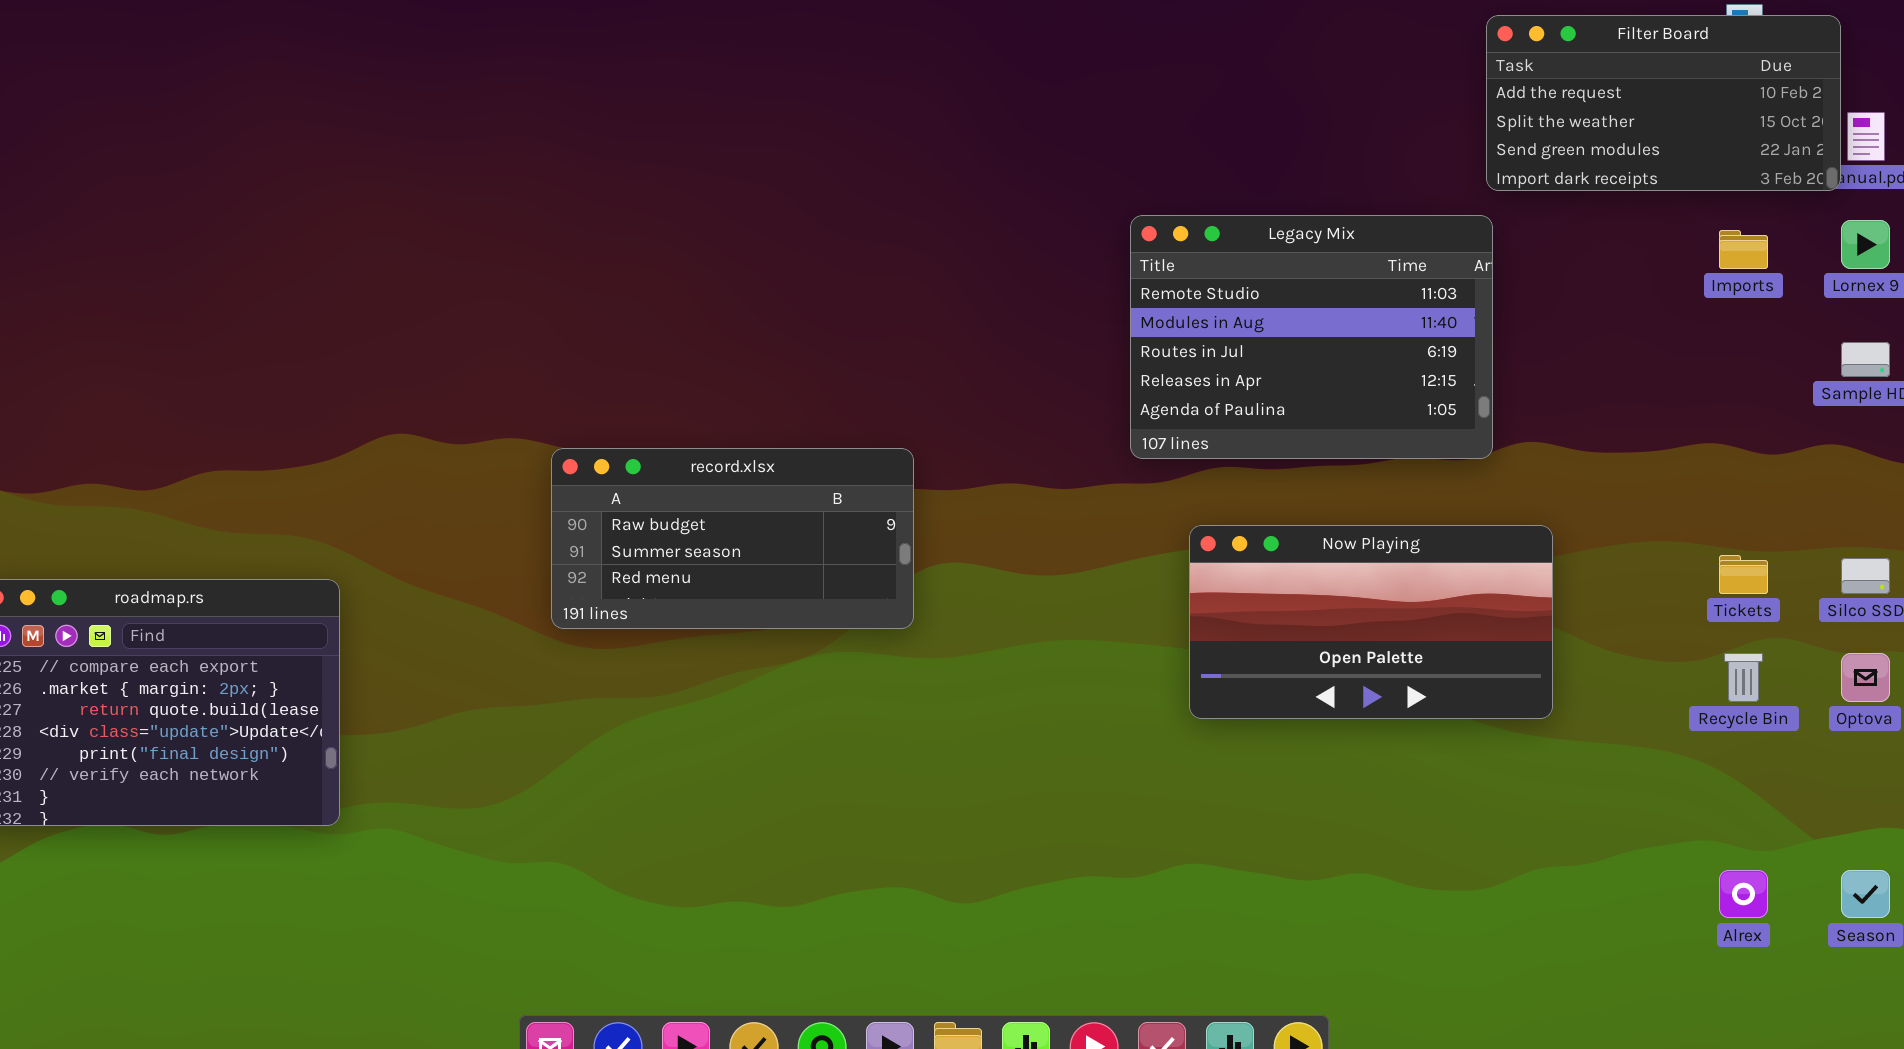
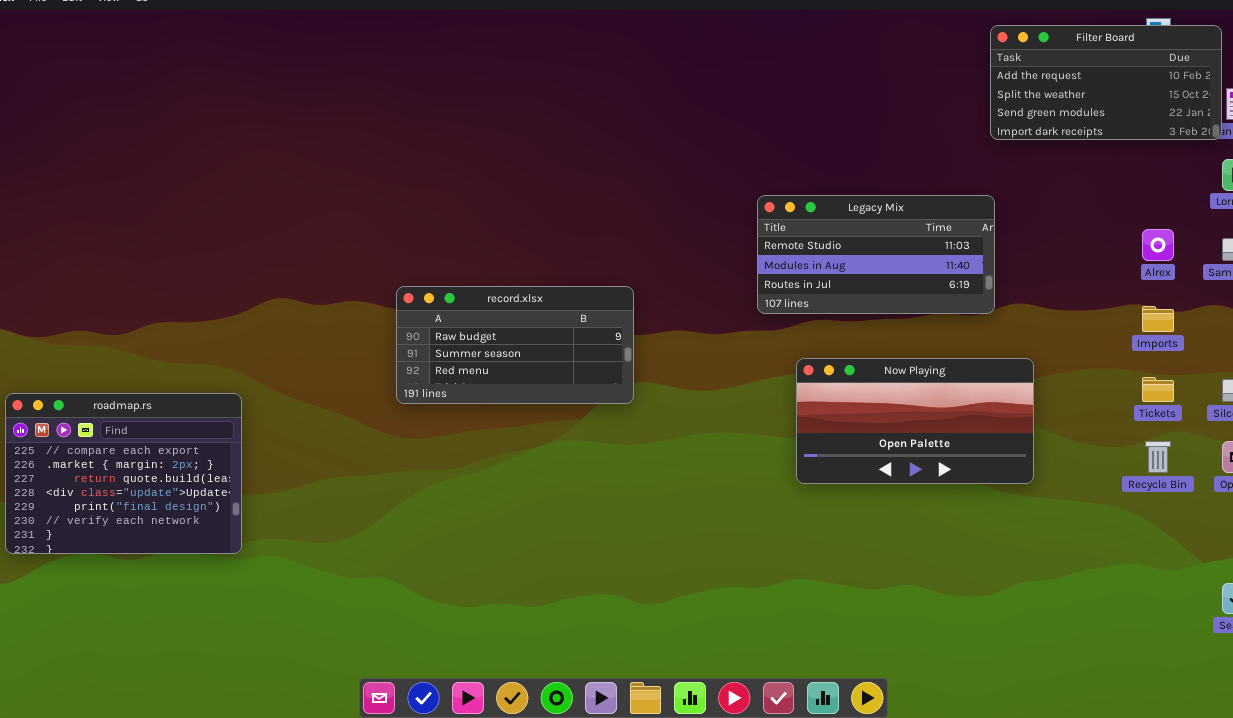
Legacy Mix: [1130,215,1493,459] -> [757,195,995,314], resized
Imports: [1719,230,1768,269] -> [1142,306,1174,332], moved
record.xlsx: [551,448,914,629] -> [396,286,634,404], moved
Alrex: [1719,870,1768,918] -> [1142,229,1174,261], moved

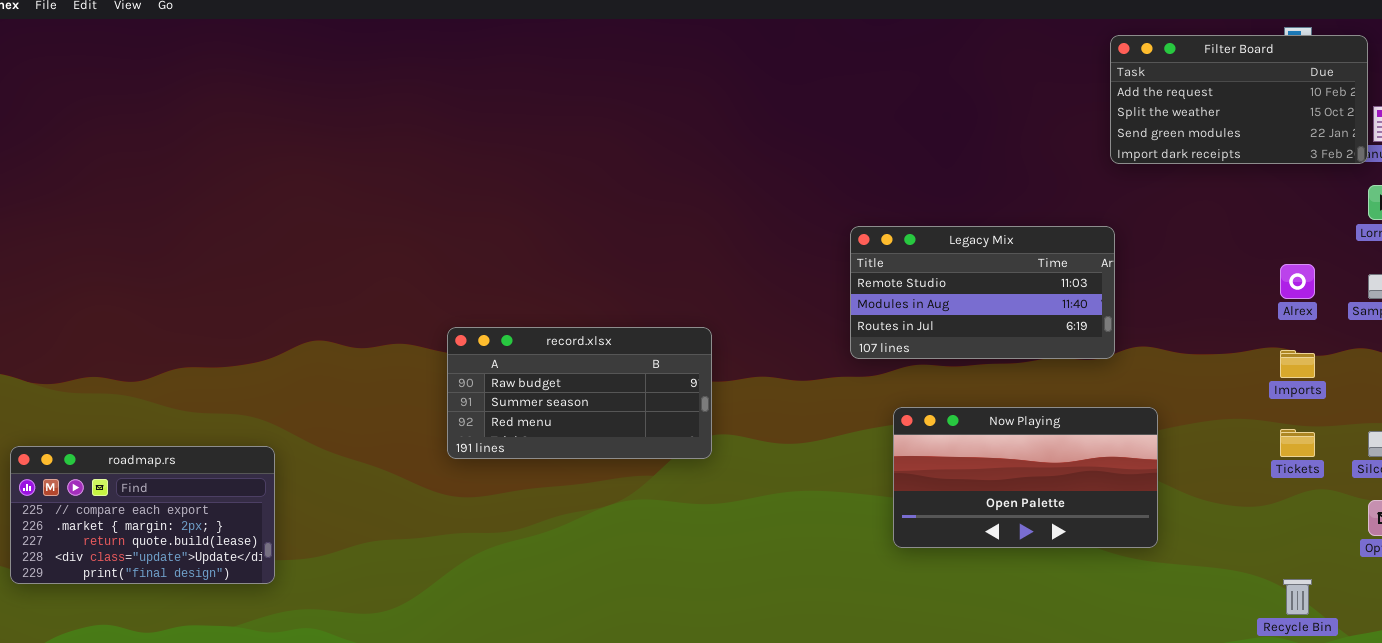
roadmap.rs: [5,393,242,554] -> [10,446,275,584], resized
Recycle Bin: [1145,441,1171,473] -> [1283,579,1312,615], moved

